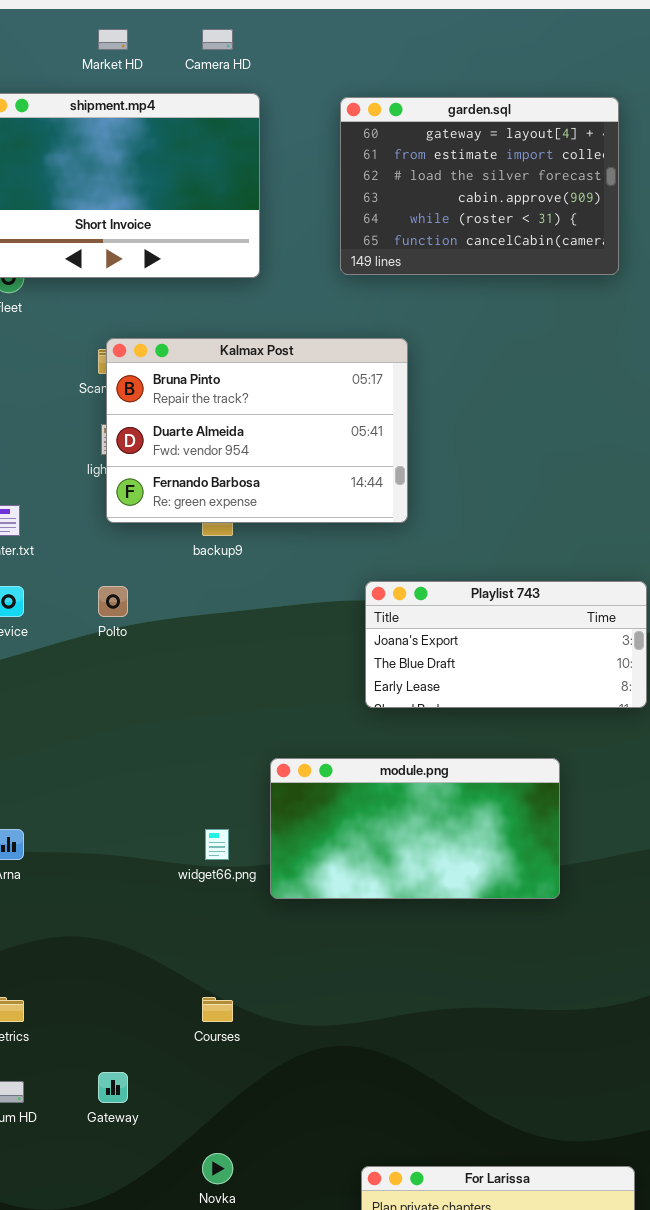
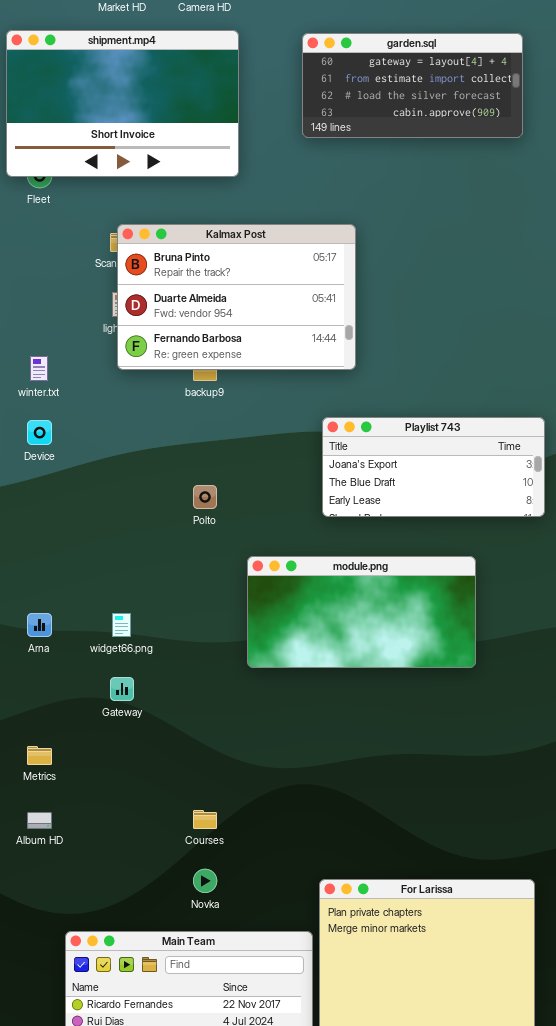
garden.sql: [340,97,619,275] -> [302,33,523,138], resized
Polto: [98,586,128,617] -> [193,485,217,509], moved
widget66.png: [205,829,229,860] -> [112,613,131,637], moved
Courses: [202,997,233,1022] -> [193,810,217,829], moved
Gateway: [98,1072,128,1103] -> [110,677,134,701], moved

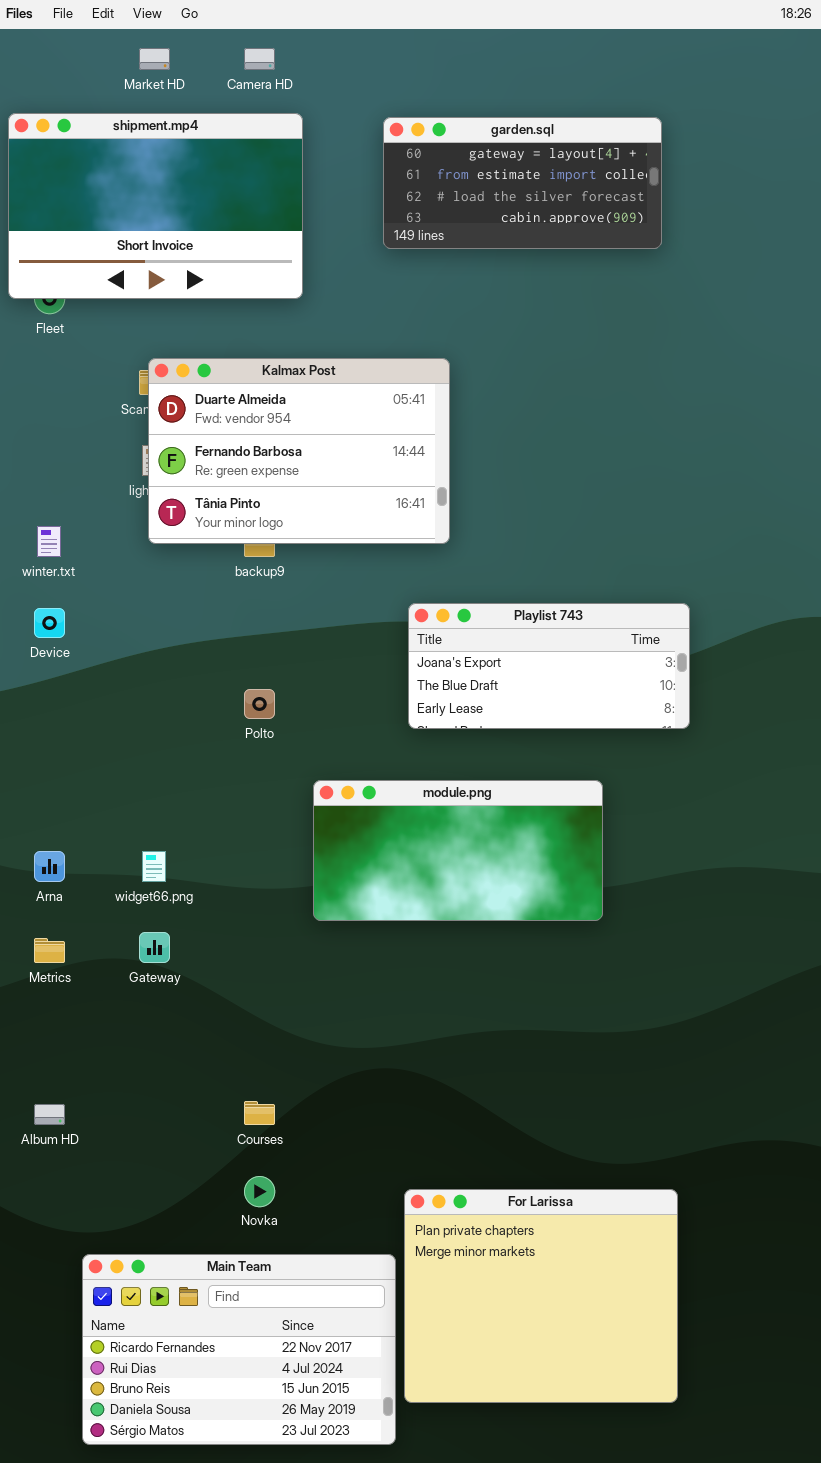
Kalmax Post: [117,224,356,370] -> [148,358,450,544], scrolled down 1 row
Metrics: [27,746,52,765] -> [34,938,65,963], moved

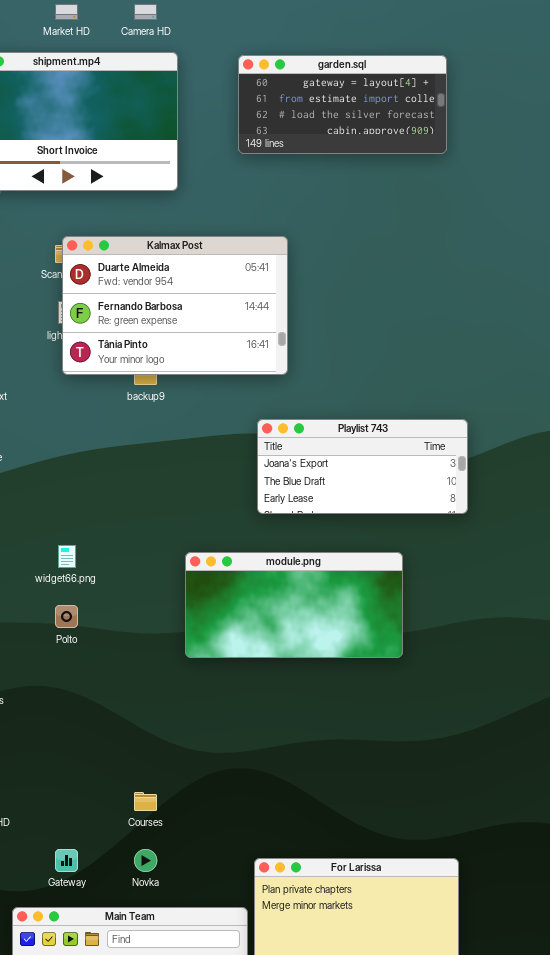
Polto: [244,689,275,719] -> [55,605,78,628], moved
widget66.png: [142,851,166,882] -> [58,545,76,568], moved
Gateway: [139,932,170,963] -> [55,849,78,872], moved

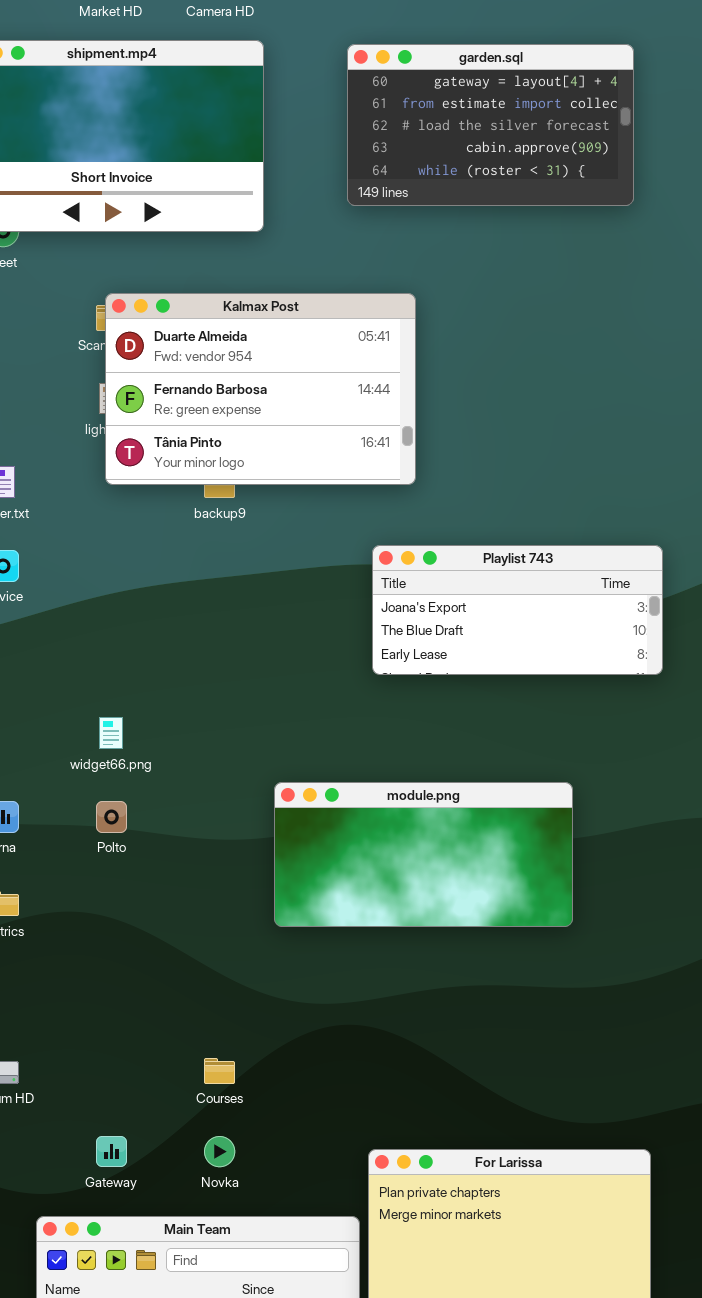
garden.sql: [238,55,447,154] -> [347,44,634,206], resized
module.png: [185,552,403,658] -> [274,782,573,927], moved

